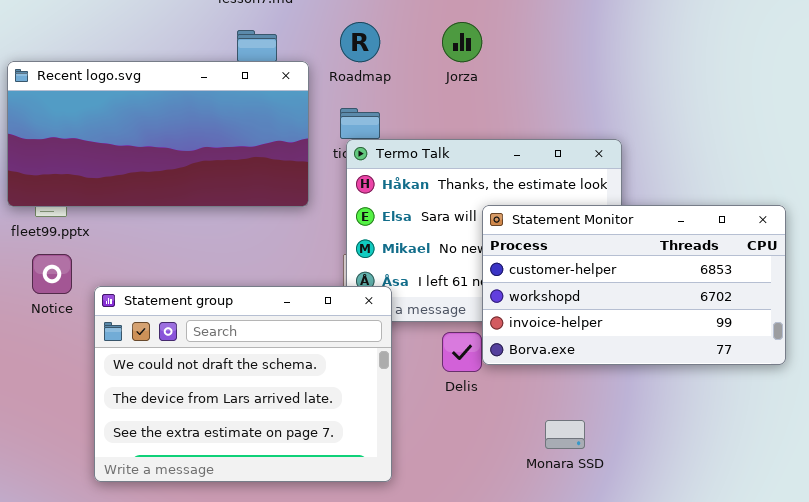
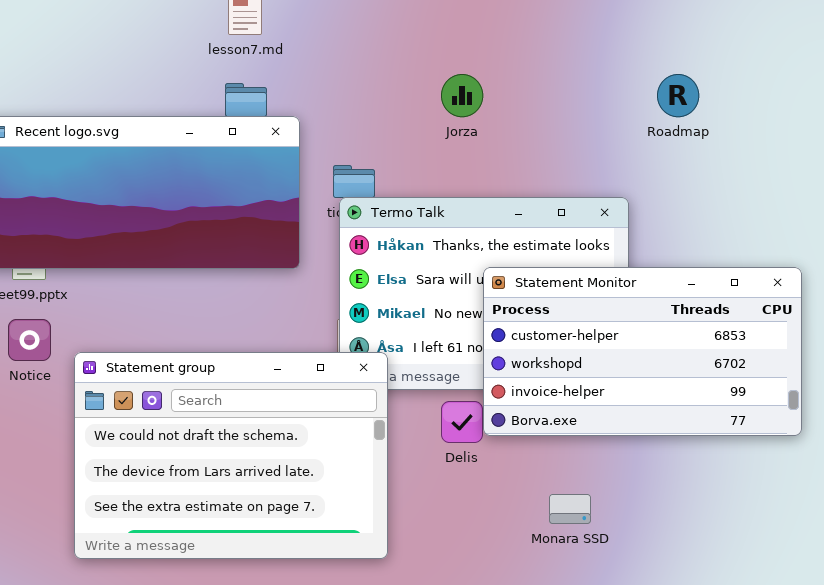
Roadmap: [340,22,380,62] -> [657,74,699,117], moved

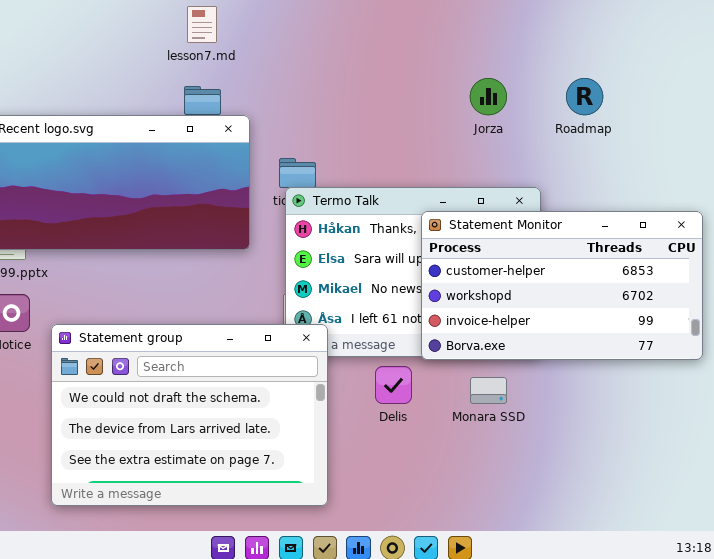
Jorza: [441,74,483,117] -> [470,78,507,115], moved
Statement Monitor: [483,267,802,436] -> [421,211,703,360], moved
Monara SSD: [549,494,591,524] -> [470,377,507,404], moved

